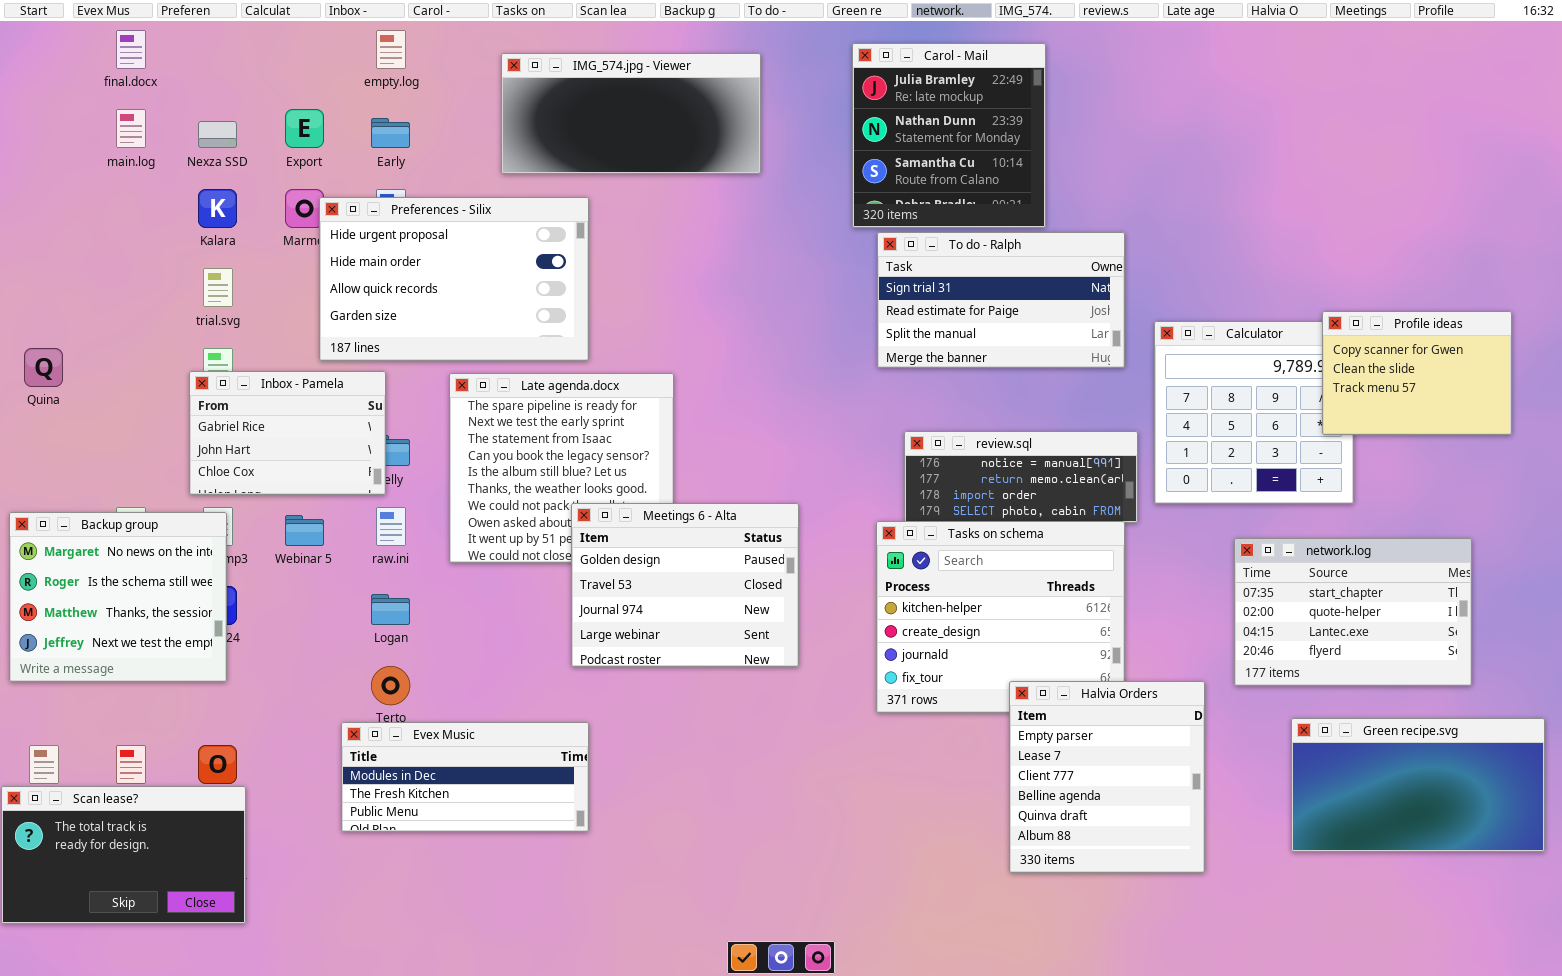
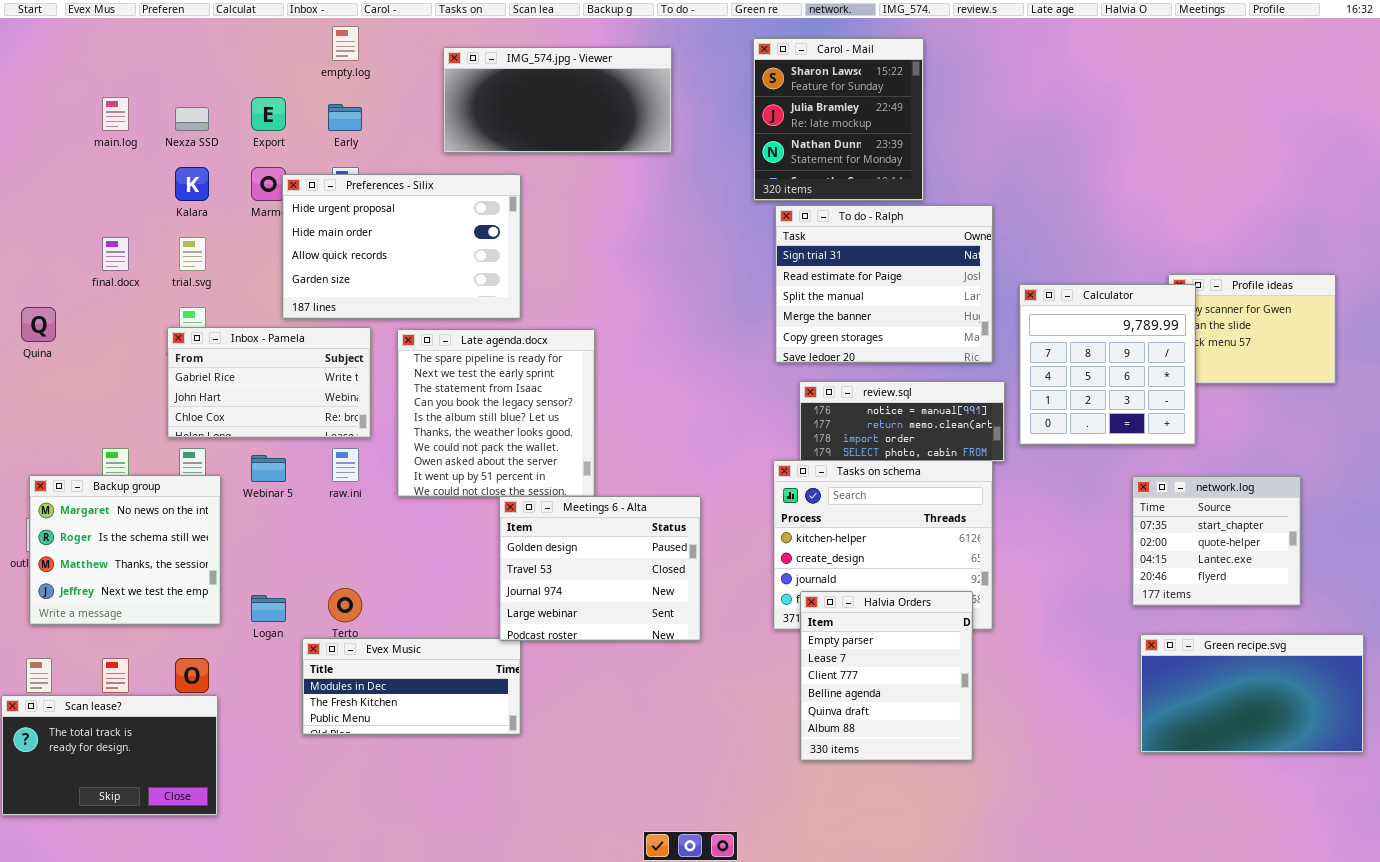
final.docx: [116,30,146,69] -> [102,237,129,271], moved
Carol - Mail: [852,43,1046,228] -> [753,38,924,201], scrolled up 1 row
To do - Ralph: [877,232,1125,368] -> [775,205,993,363], resized
Calculator: [1154,321,1354,504] -> [1019,284,1196,445], raised
Inbox - Pamela: [189,371,386,495] -> [167,327,371,438], resized
Meetings 6 - Alta: [571,503,799,667] -> [499,496,701,641], moved
Backup group: [9,512,227,682] -> [29,475,221,625], moved
network.log: [1234,538,1472,686] -> [1132,476,1301,606], resized
Logan: [371,594,410,625] -> [251,595,286,622], moved
Halvia Orders: [1009,681,1205,873] -> [800,591,973,761], moved

